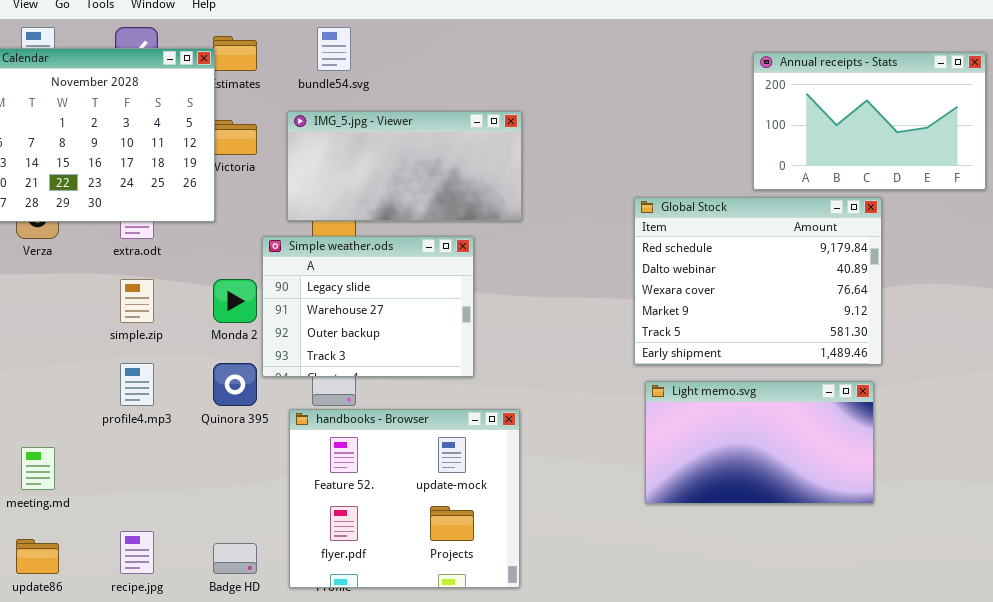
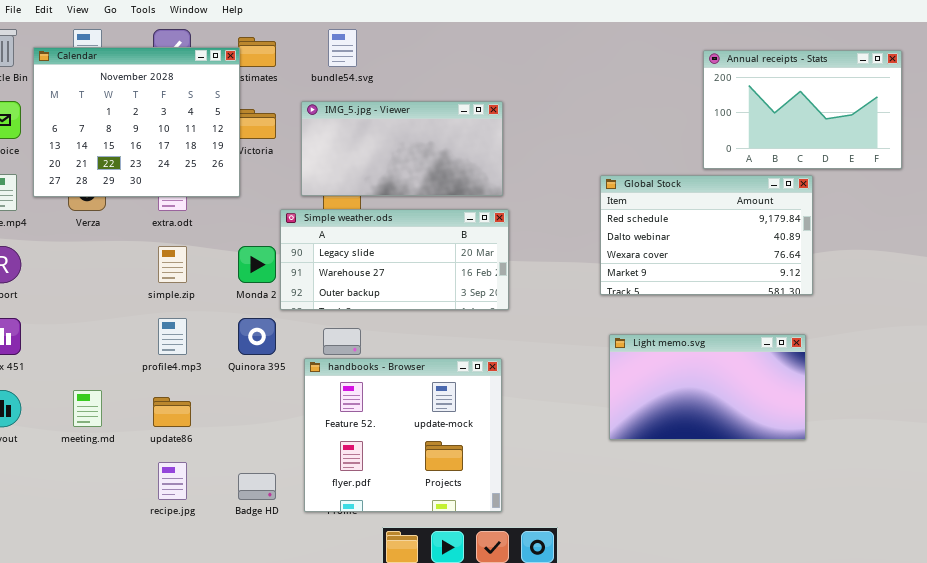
Global Stock: [634,197,882,365] -> [600,175,813,295], resized
Simple weather.ods: [262,236,474,377] -> [280,209,509,310], resized
update86: [16,539,59,574] -> [153,397,191,427], moved

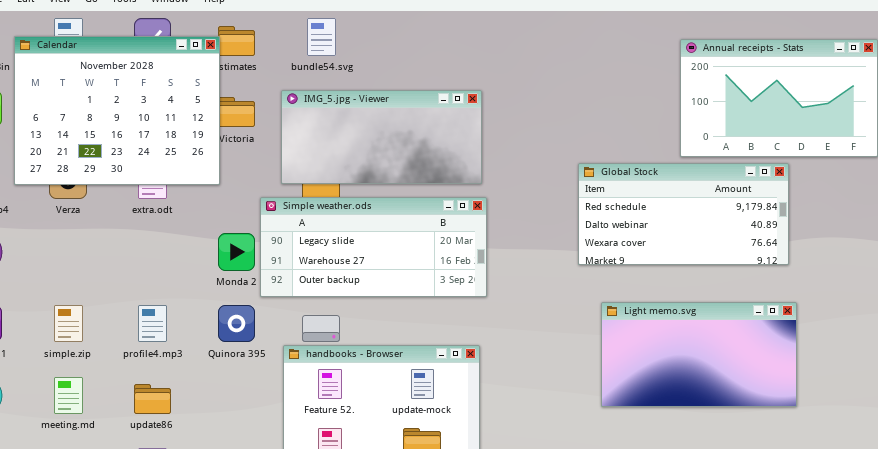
Global Stock: [600,175,813,295] -> [578,163,789,265], resized
simple.zip: [158,246,187,283] -> [54,305,83,342], moved
Light memo.svg: [609,334,806,440] -> [601,302,797,407], moved

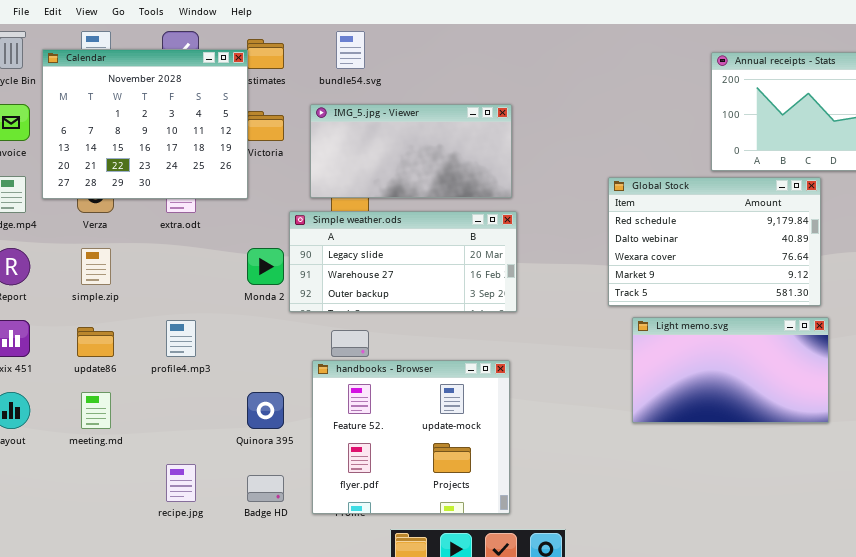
Global Stock: [578,163,789,265] -> [608,177,821,306], resized
simple.zip: [54,305,83,342] -> [81,248,111,285], moved
Quinora 395: [218,305,255,342] -> [247,392,284,429], moved
update86: [134,384,171,414] -> [77,327,114,357], moved

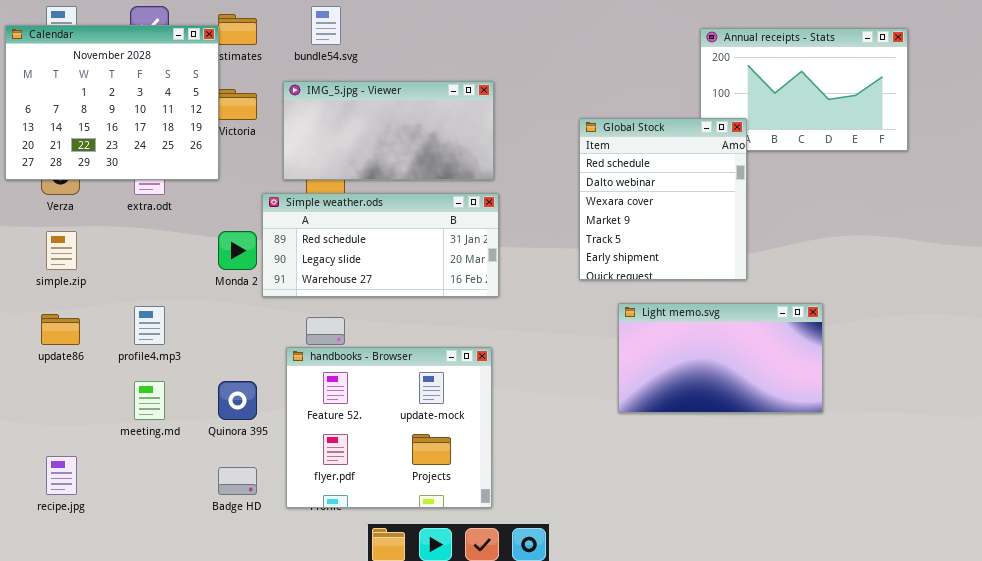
Global Stock: [608,177,821,306] -> [579,118,747,280], moved, resized
Simple weather.ods: [289,211,517,312] -> [262,193,499,297], scrolled up 1 row
meeting.md: [81,392,111,429] -> [134,381,165,420], moved
recipe.jpg: [166,464,196,502] -> [46,456,77,495], moved

